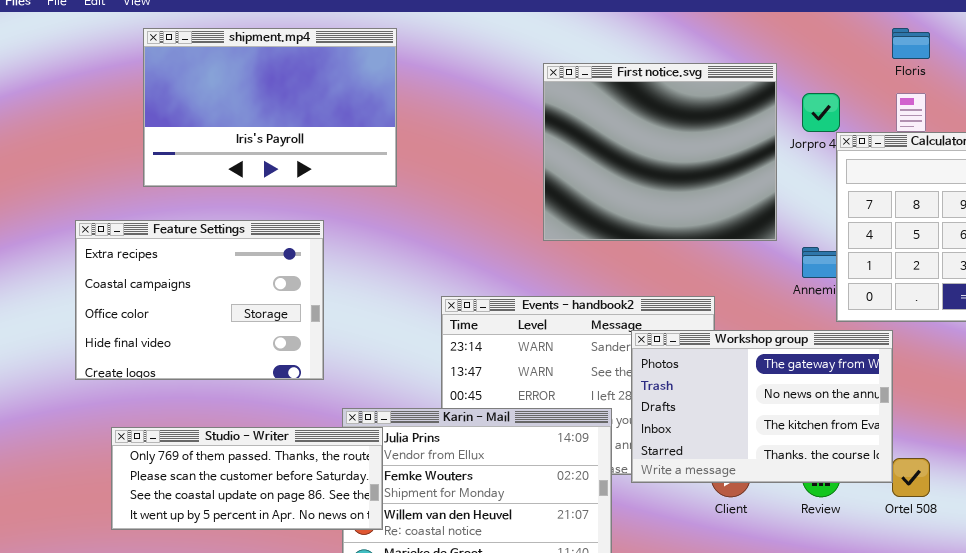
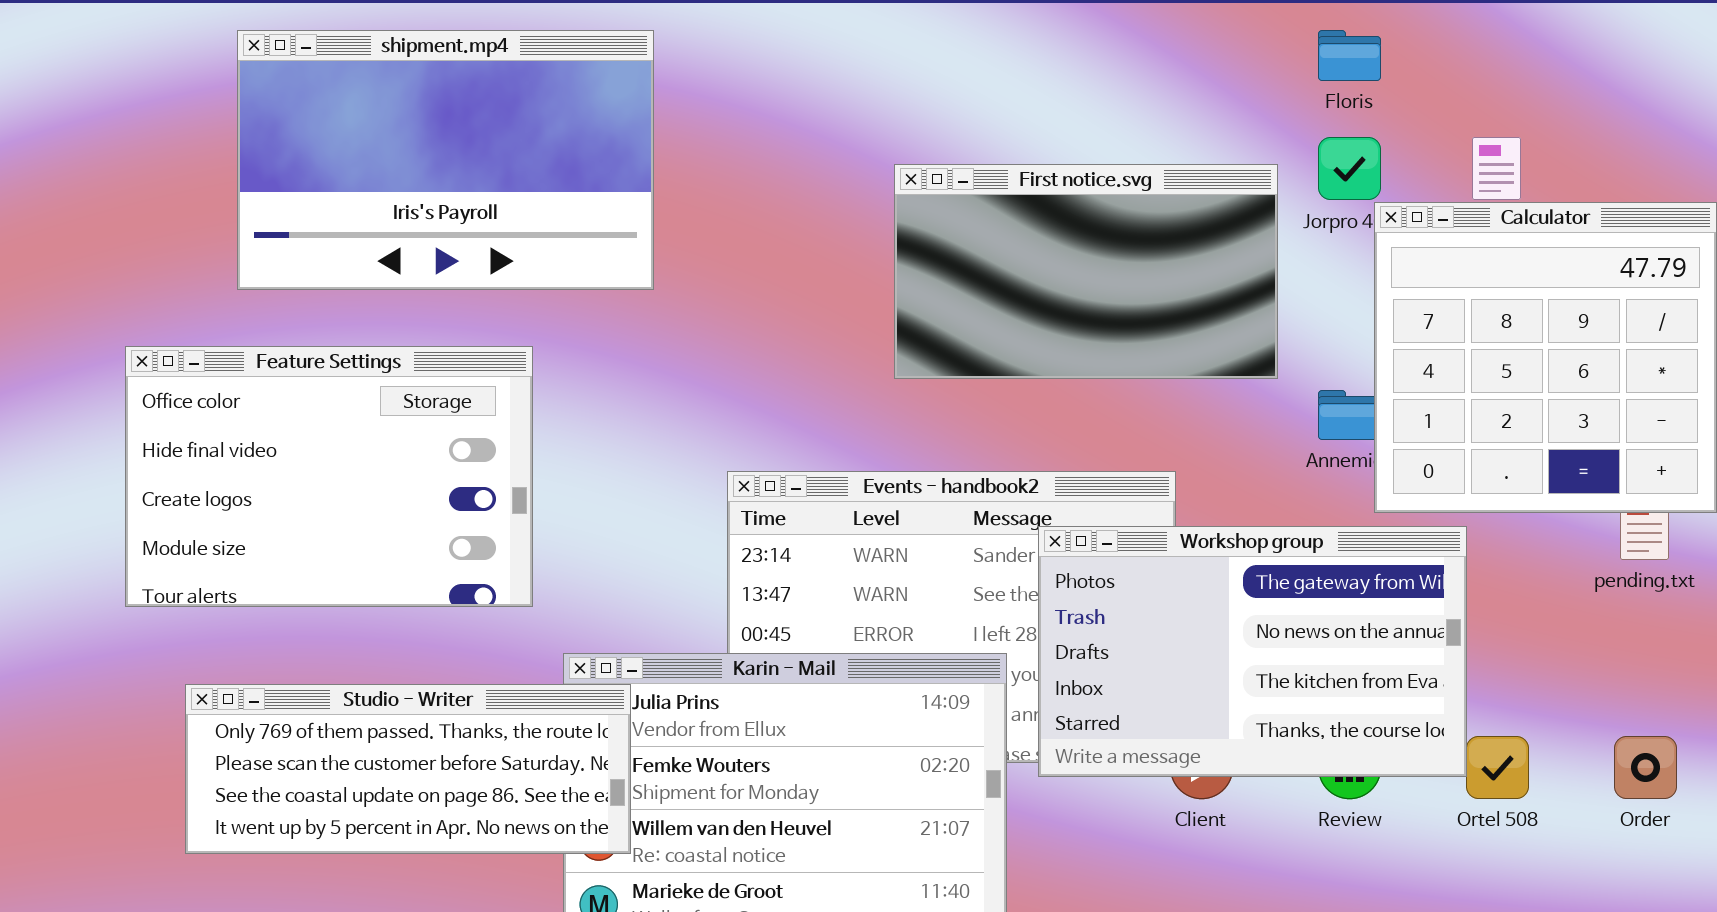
Floris: [892,28,930,59] -> [1318,30,1381,81], moved
First notice.svg: [543,63,777,241] -> [894,164,1278,379], resized
Feature Settings: [75,220,324,380] -> [125,346,533,607], scrolled down 2 rows

